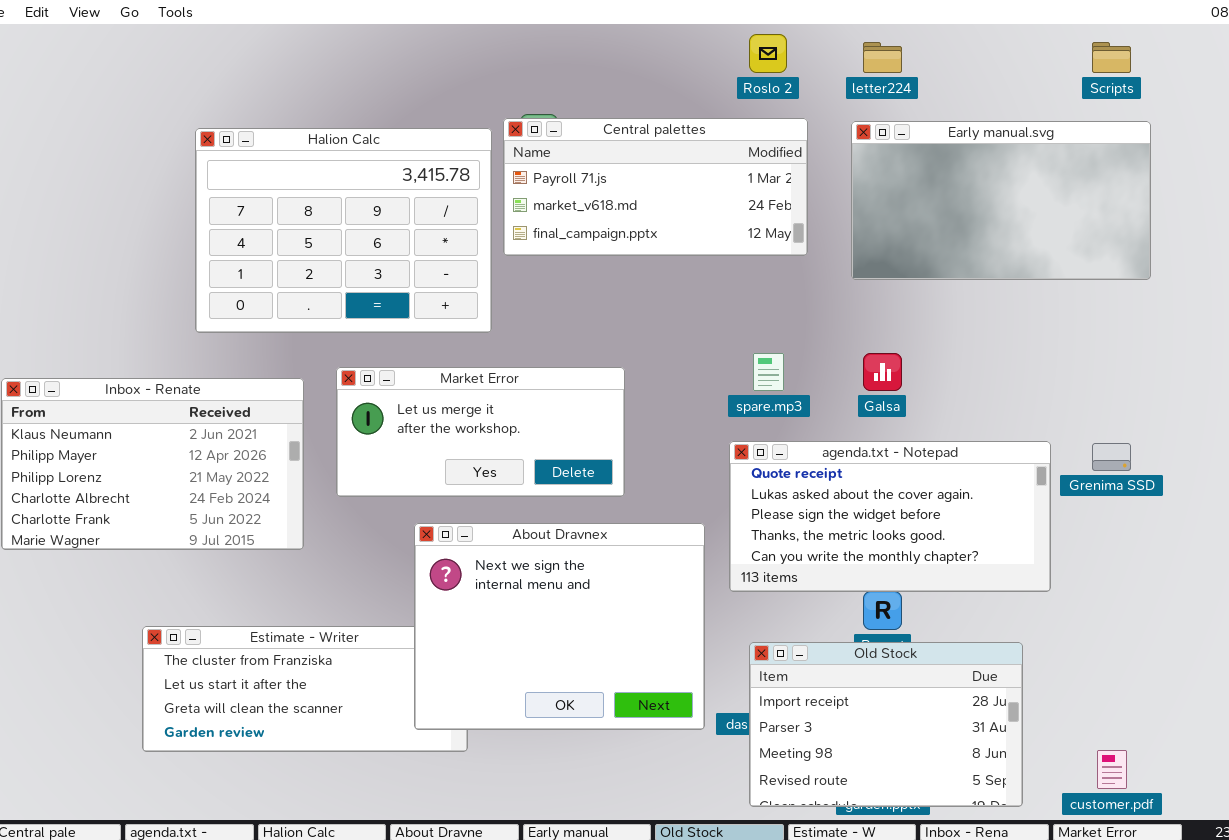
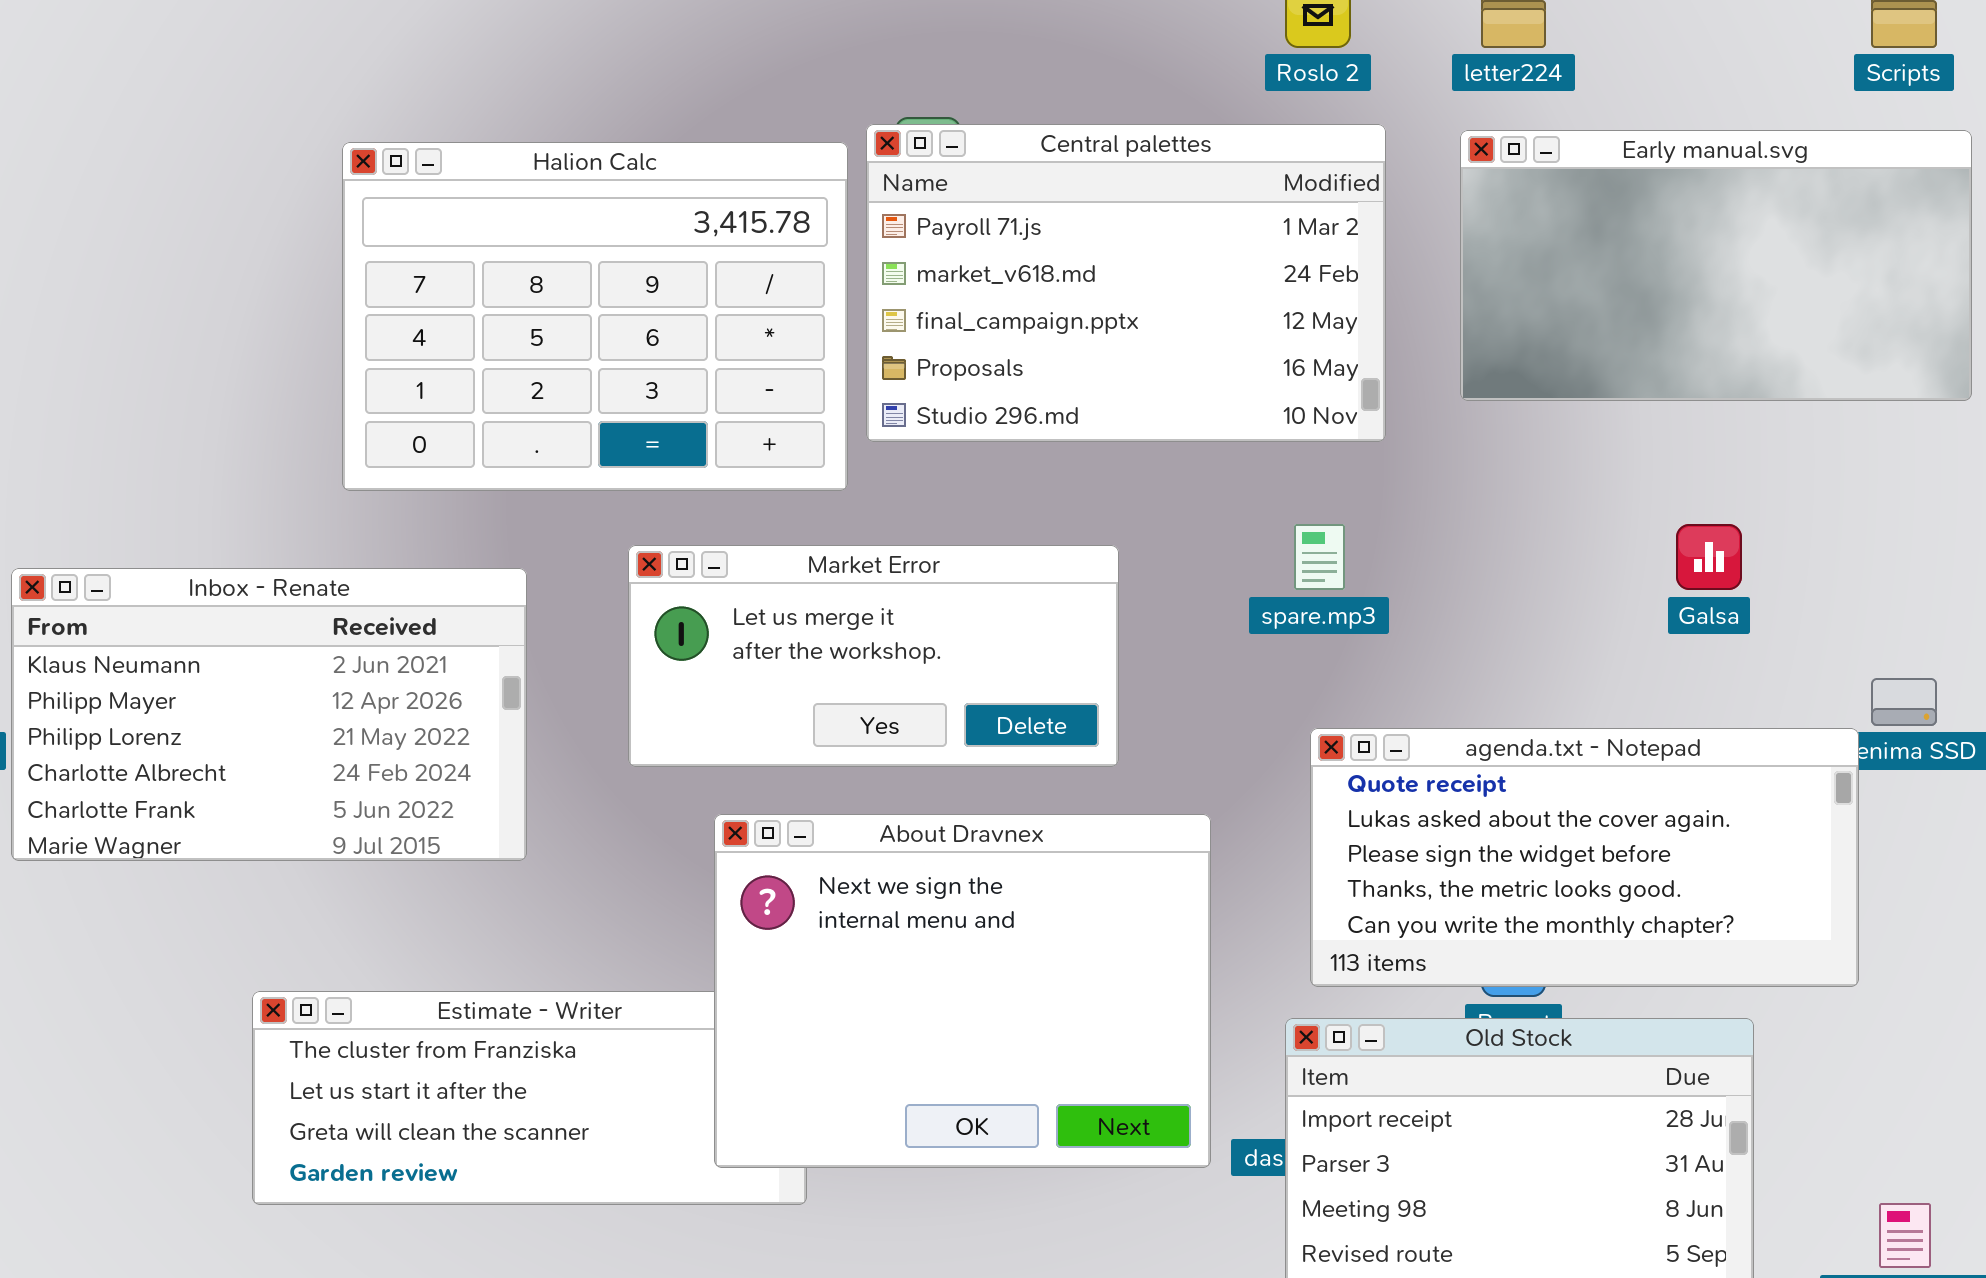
Central palettes: [503,118,808,256] -> [866,124,1386,442], resized
Galsa: [863,353,902,391] -> [1676,524,1742,590], moved
Market Error: [336,367,625,497] -> [628,545,1119,767], moved
agenda.txt - Notepad: [729,441,1051,592] -> [1310,728,1859,987], moved

